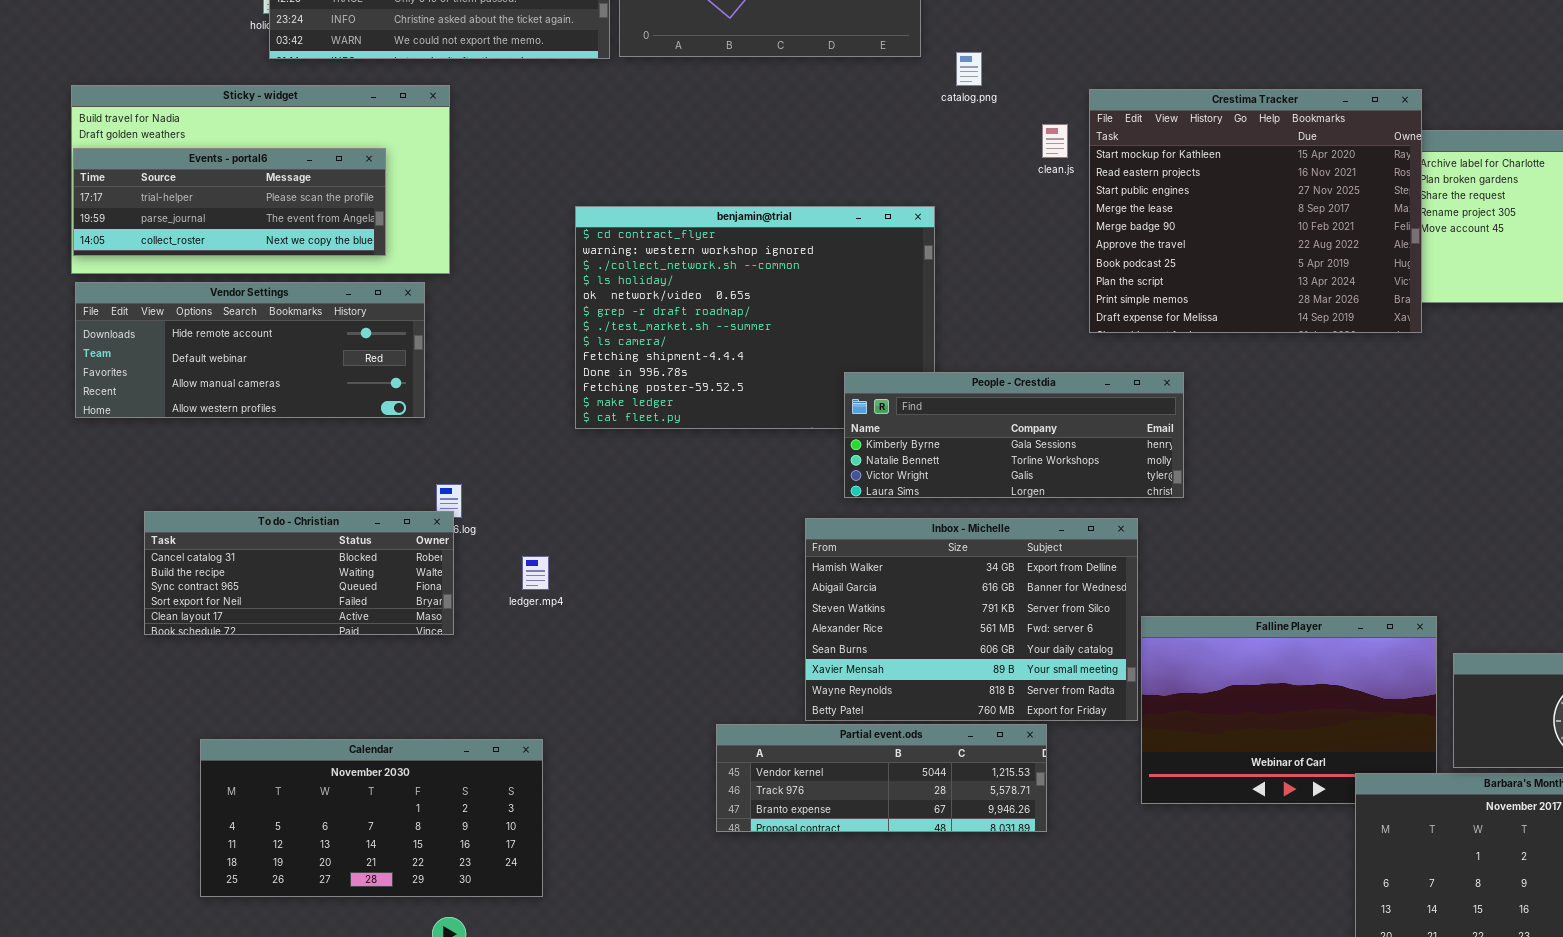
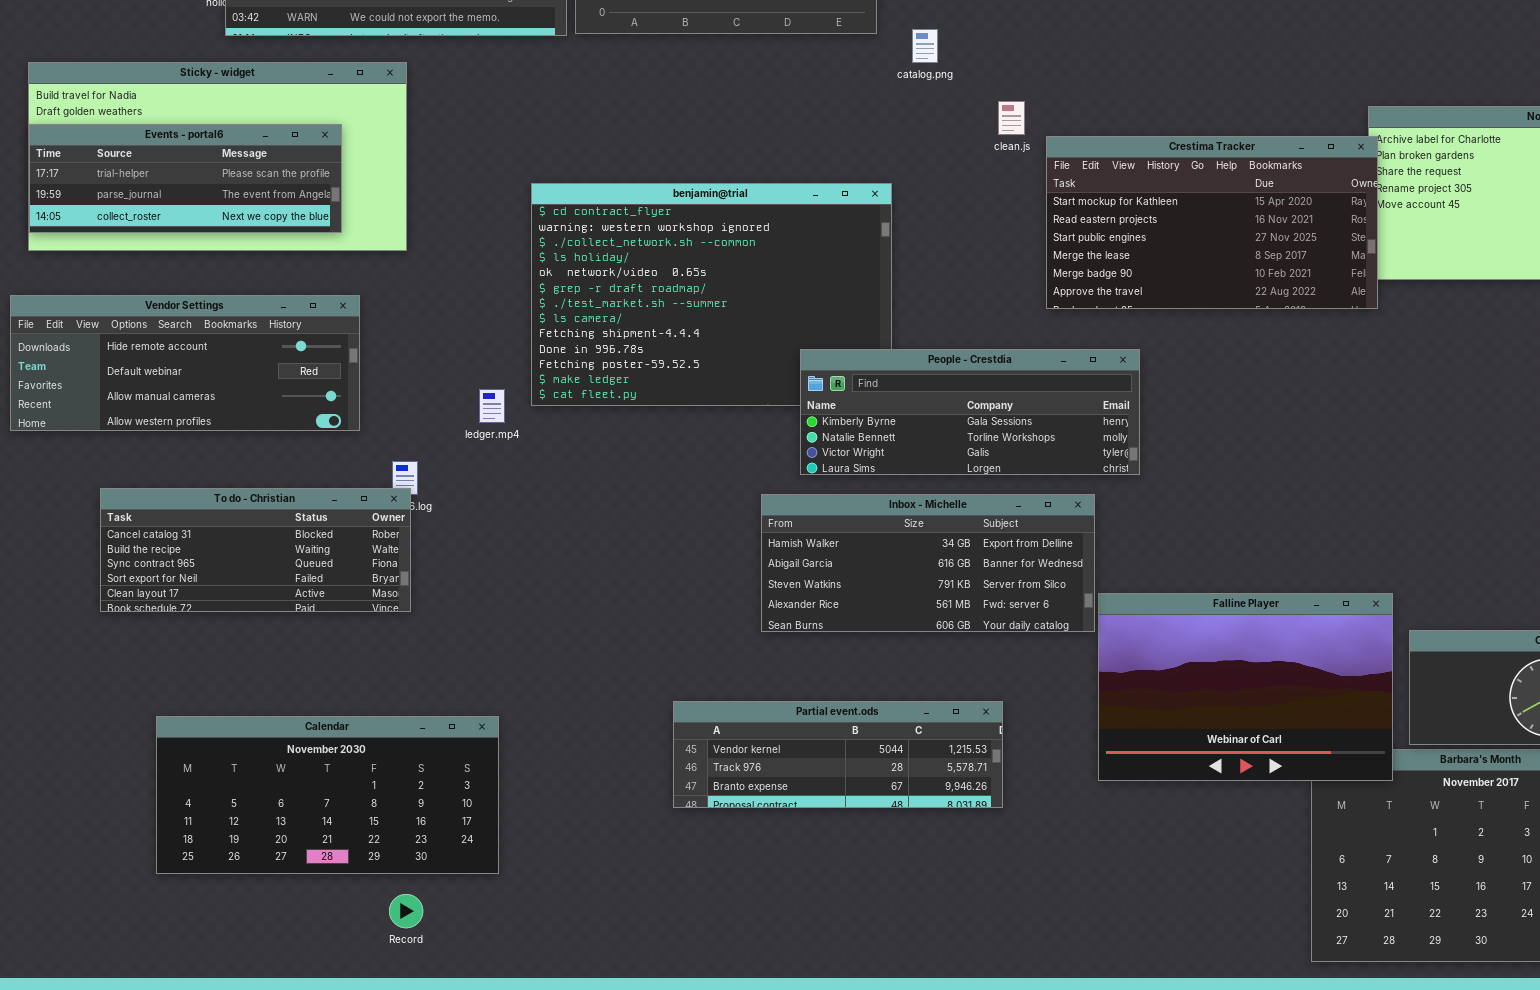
Crestima Tracker: [1089,89,1422,333] -> [1046,136,1378,309], resized
Vendor Settings: [75,282,425,418] -> [10,295,360,431], moved
Inbox - Michelle: [805,518,1138,721] -> [761,494,1095,632], resized
ledger.mp4: [522,556,549,590] -> [479,389,505,423], moved
Falline Player: [1141,616,1437,804] -> [1098,593,1393,781], raised

